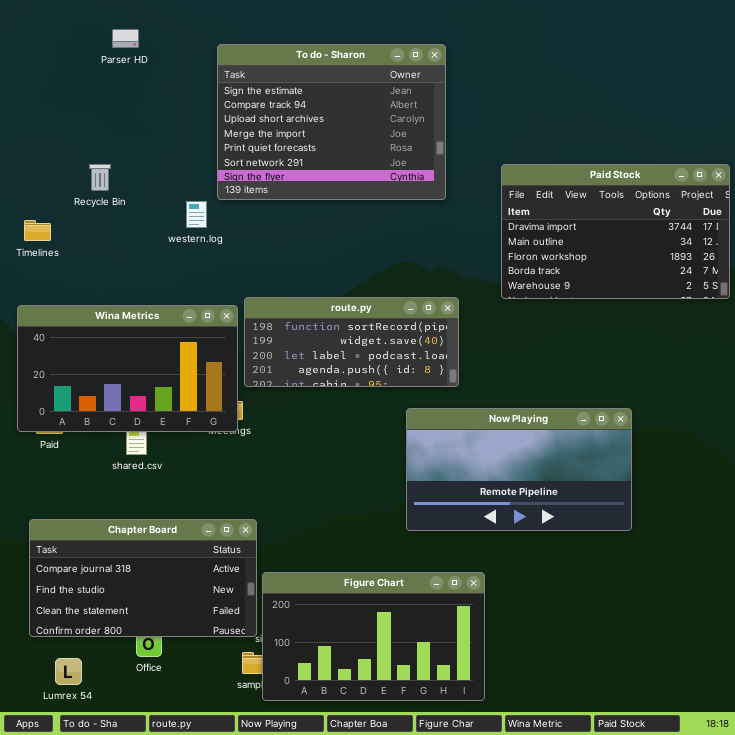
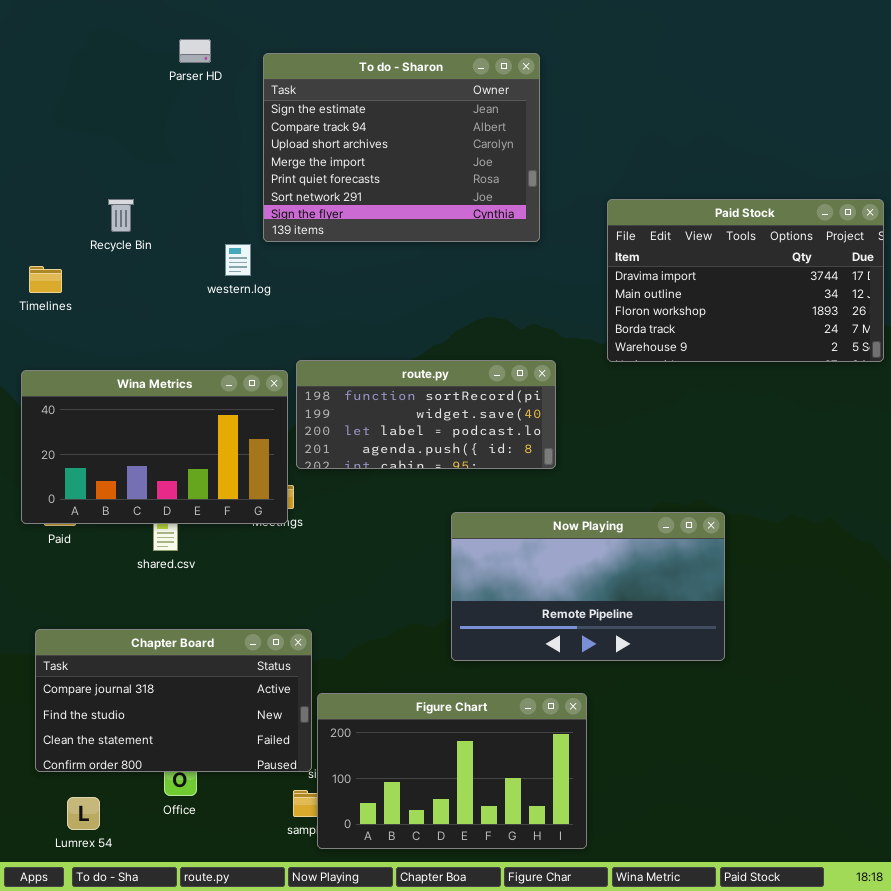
Parser HD: [112,29,139,48] -> [179,39,211,63], moved
Now Playing: [406,408,632,531] -> [451,512,725,661], moved

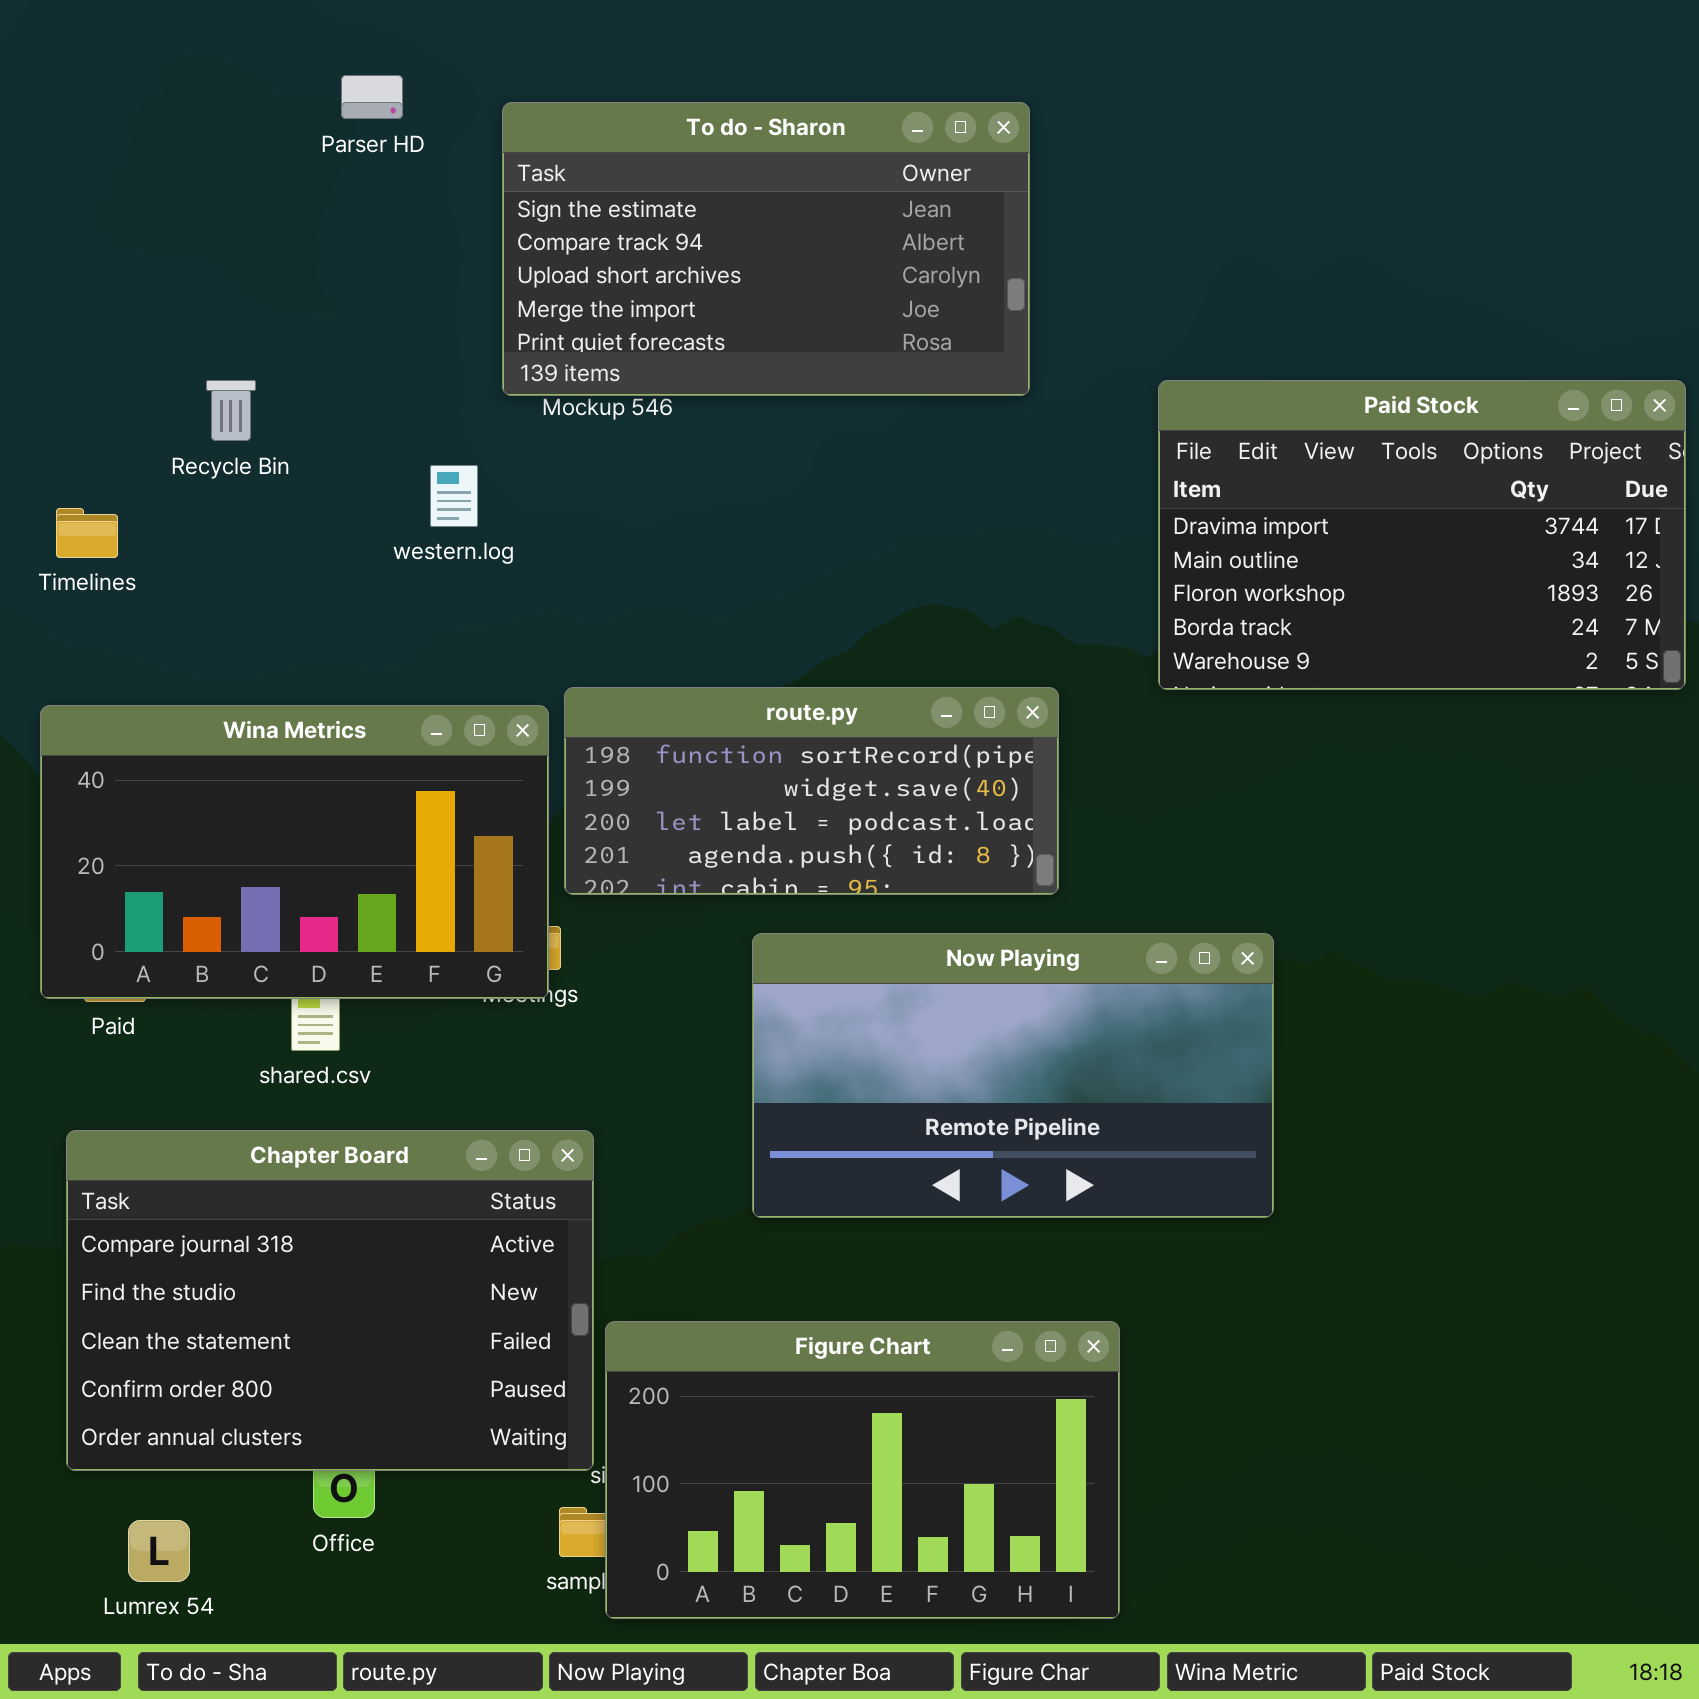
To do - Sharon: [263,53,540,242] -> [502,102,1030,396], resized
Now Playing: [451,512,725,661] -> [752,933,1274,1218], moved
Chapter Board: [35,629,312,772] -> [66,1130,594,1471], resized

